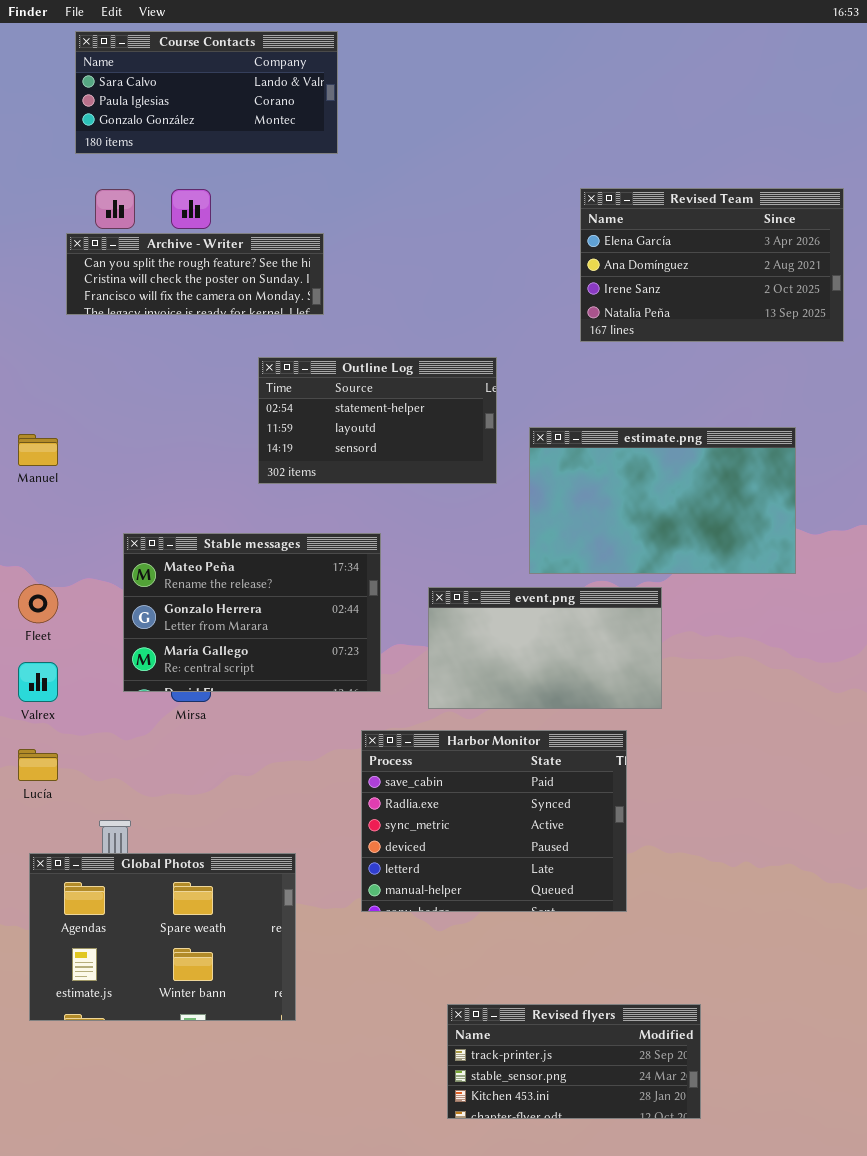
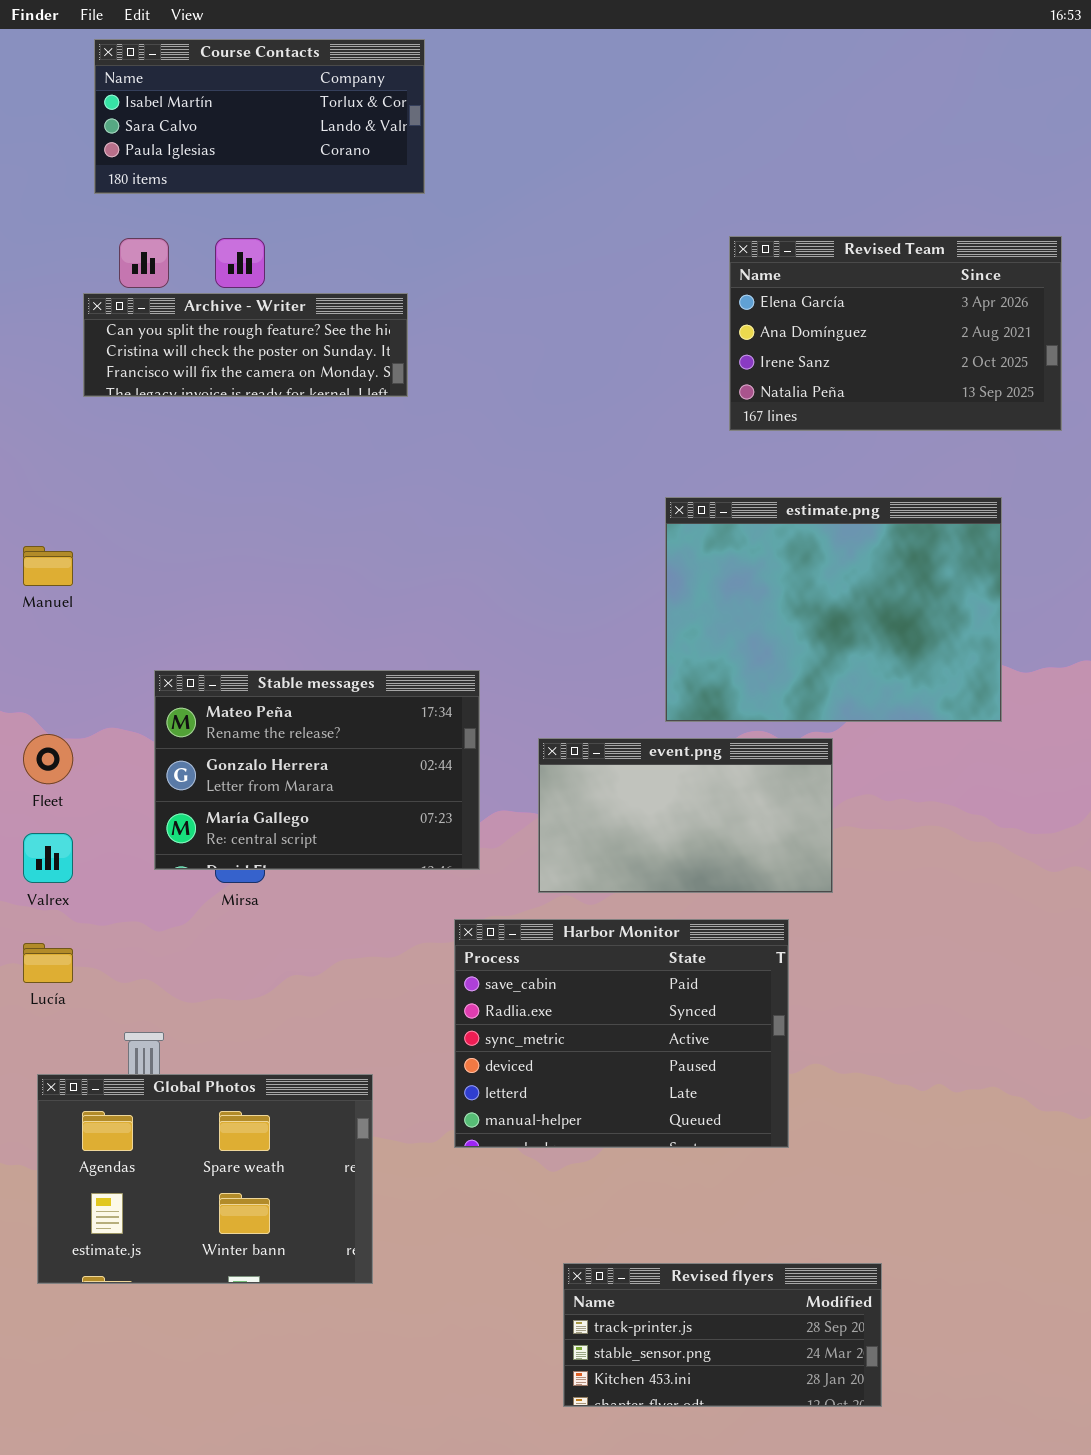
Course Contacts: [75,31,338,154] -> [94,39,425,194], scrolled up 1 row
Outline Log: [258,357,497,484] -> none, closed
estimate.png: [529,427,796,574] -> [665,497,1002,722], resized

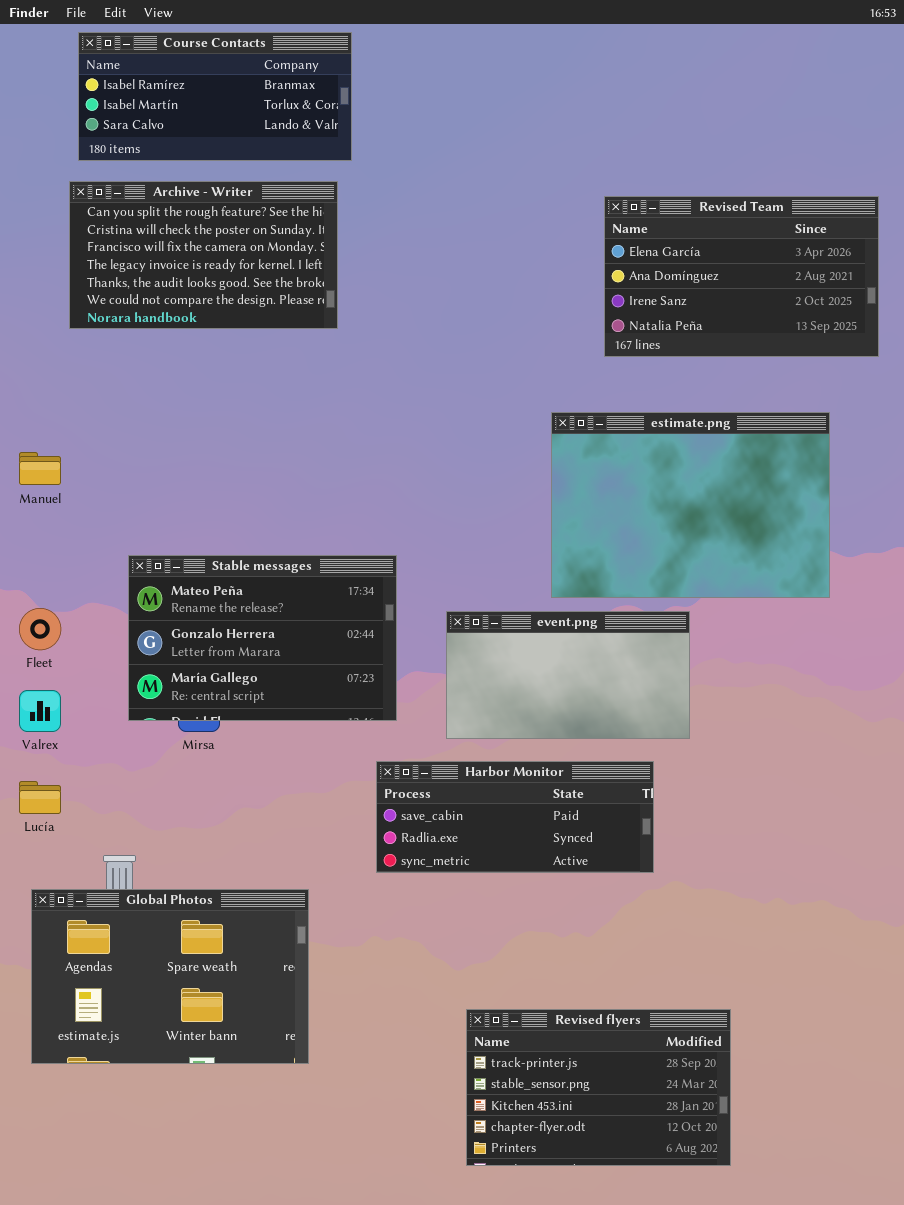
Course Contacts: [94,39,425,194] -> [78,32,352,161], scrolled up 1 row
Archive - Writer: [83,293,408,397] -> [69,181,338,329], resized
Harbor Monitor: [454,919,789,1148] -> [376,761,654,873], resized
Revised flyers: [563,1263,882,1407] -> [466,1009,731,1166], resized

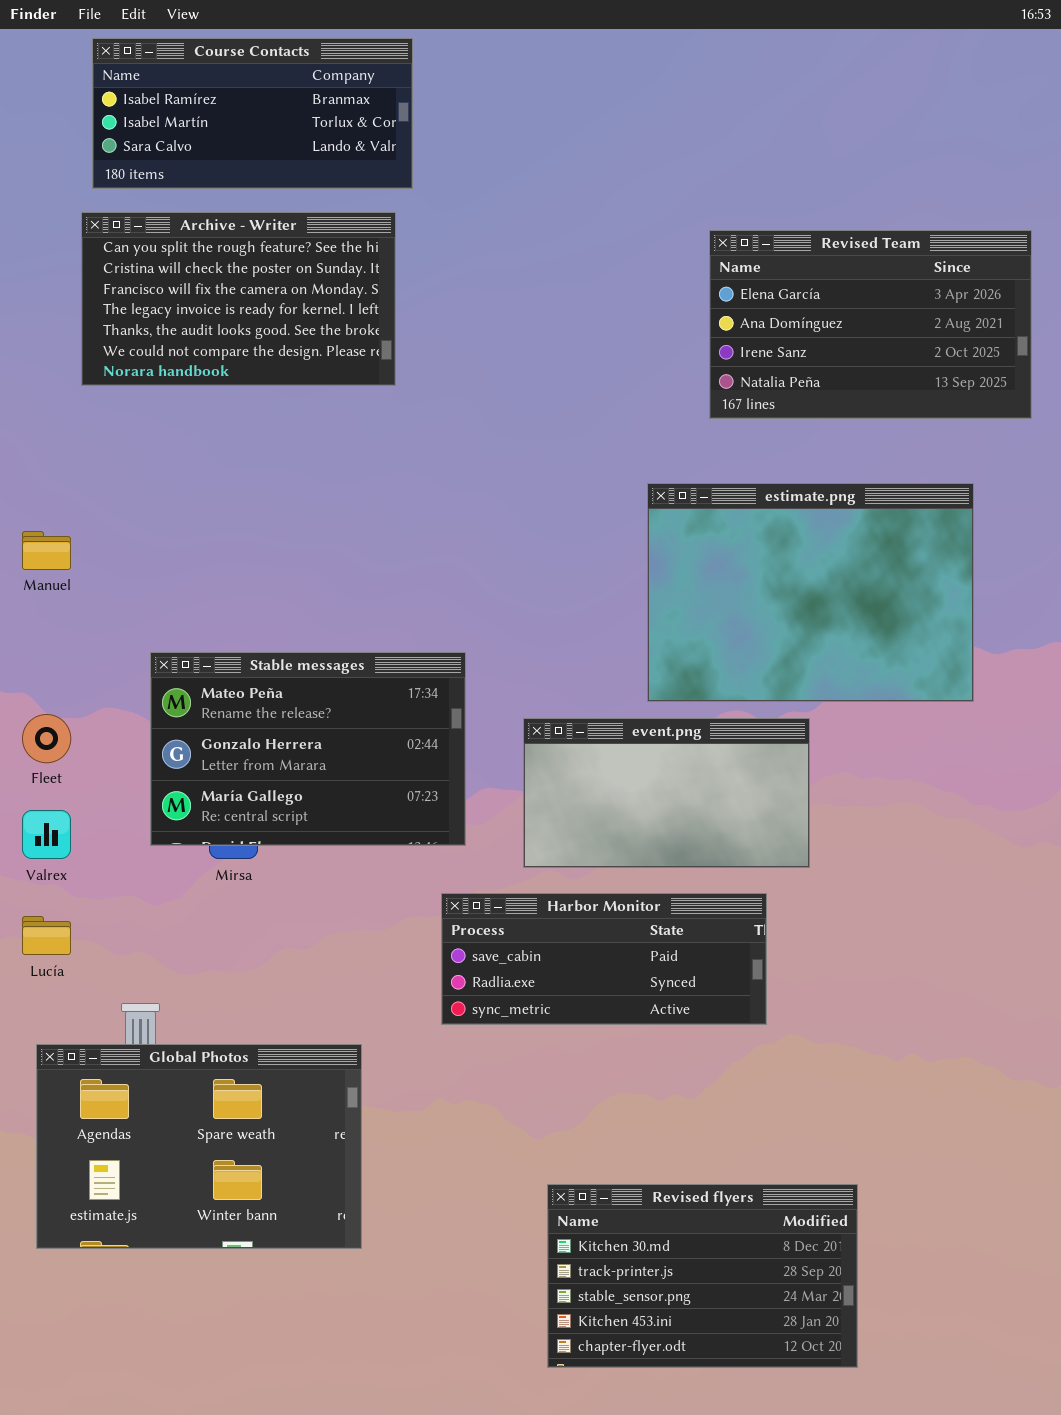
Revised flyers: [466,1009,731,1166] -> [547,1184,858,1368], scrolled up 1 row

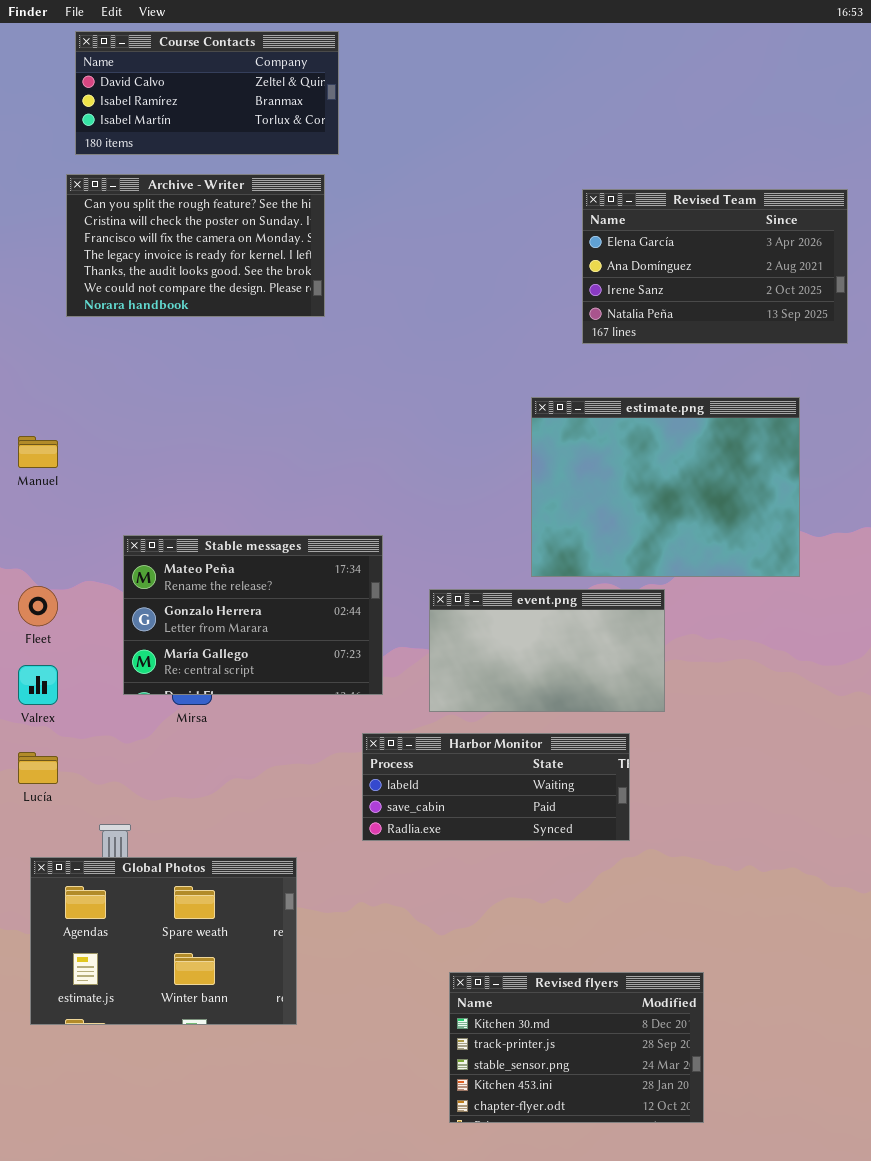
Course Contacts: [92,38,413,189] -> [75,31,339,155], scrolled up 1 row
Harbor Monitor: [441,893,767,1025] -> [362,733,630,841], scrolled up 1 row

